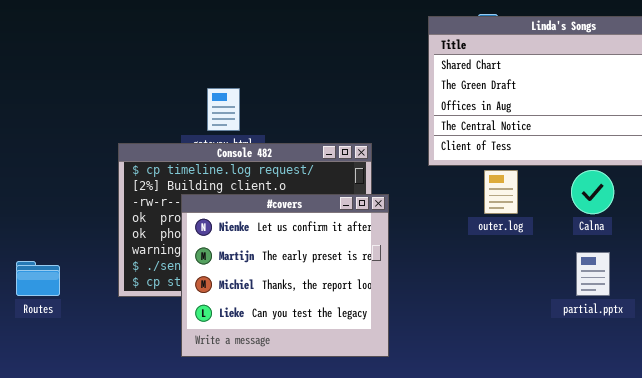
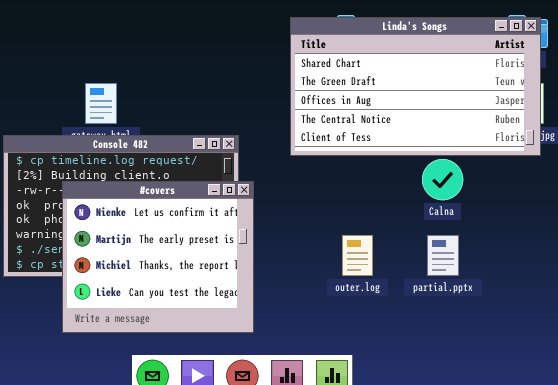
outer.log: [484,170,518,214] -> [342,235,373,276], moved

